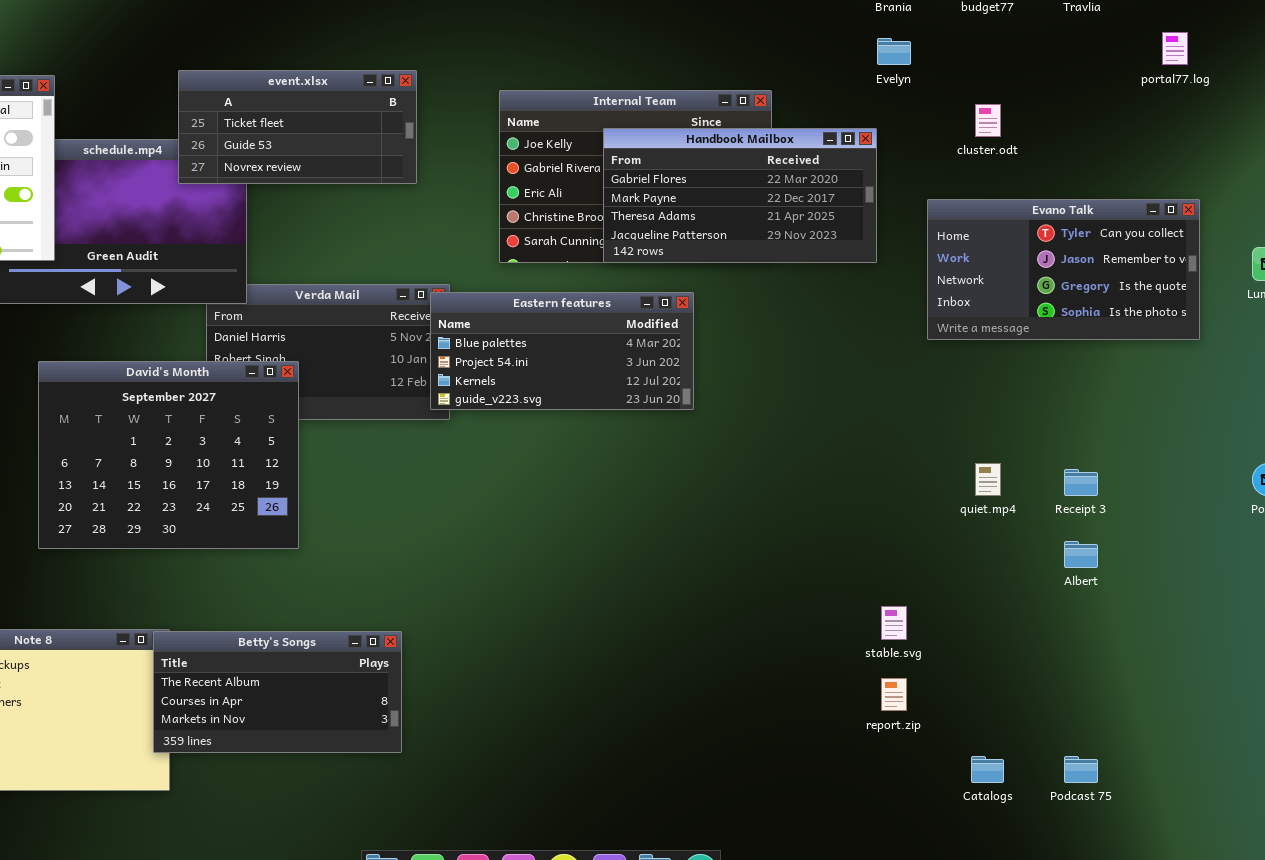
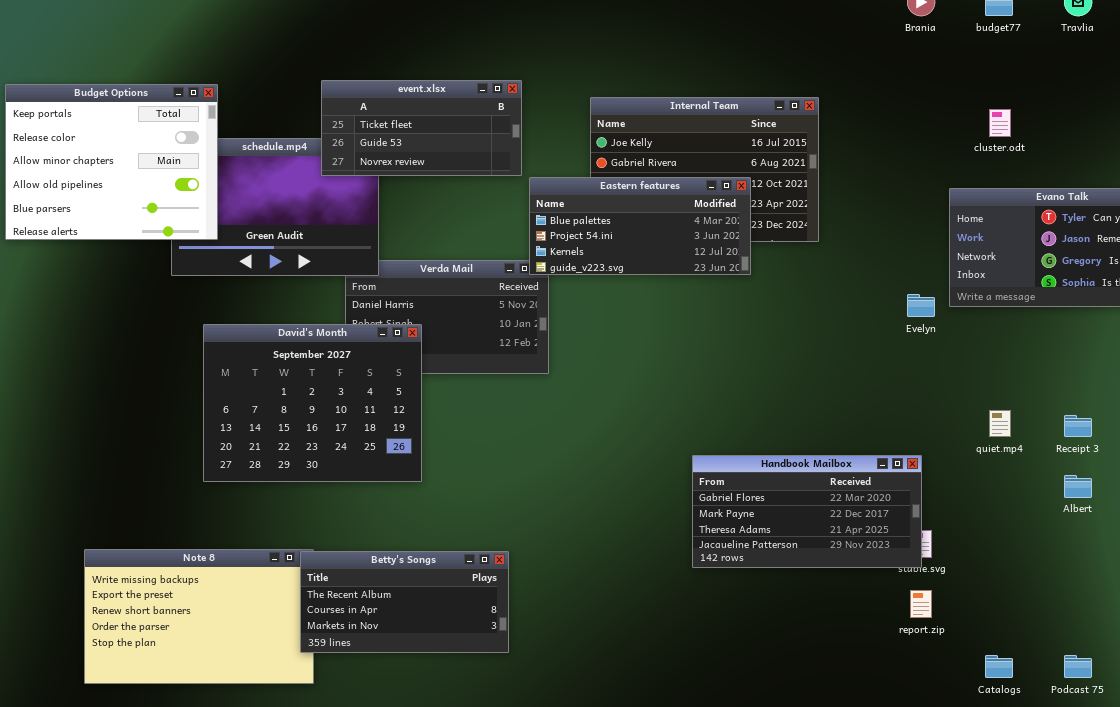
Evelyn: [877,38,911,65] -> [907,294,935,317], moved
Handbook Mailbox: [603,128,877,263] -> [692,455,922,568], moved
Eastern features: [430,292,694,410] -> [529,177,751,275], moved

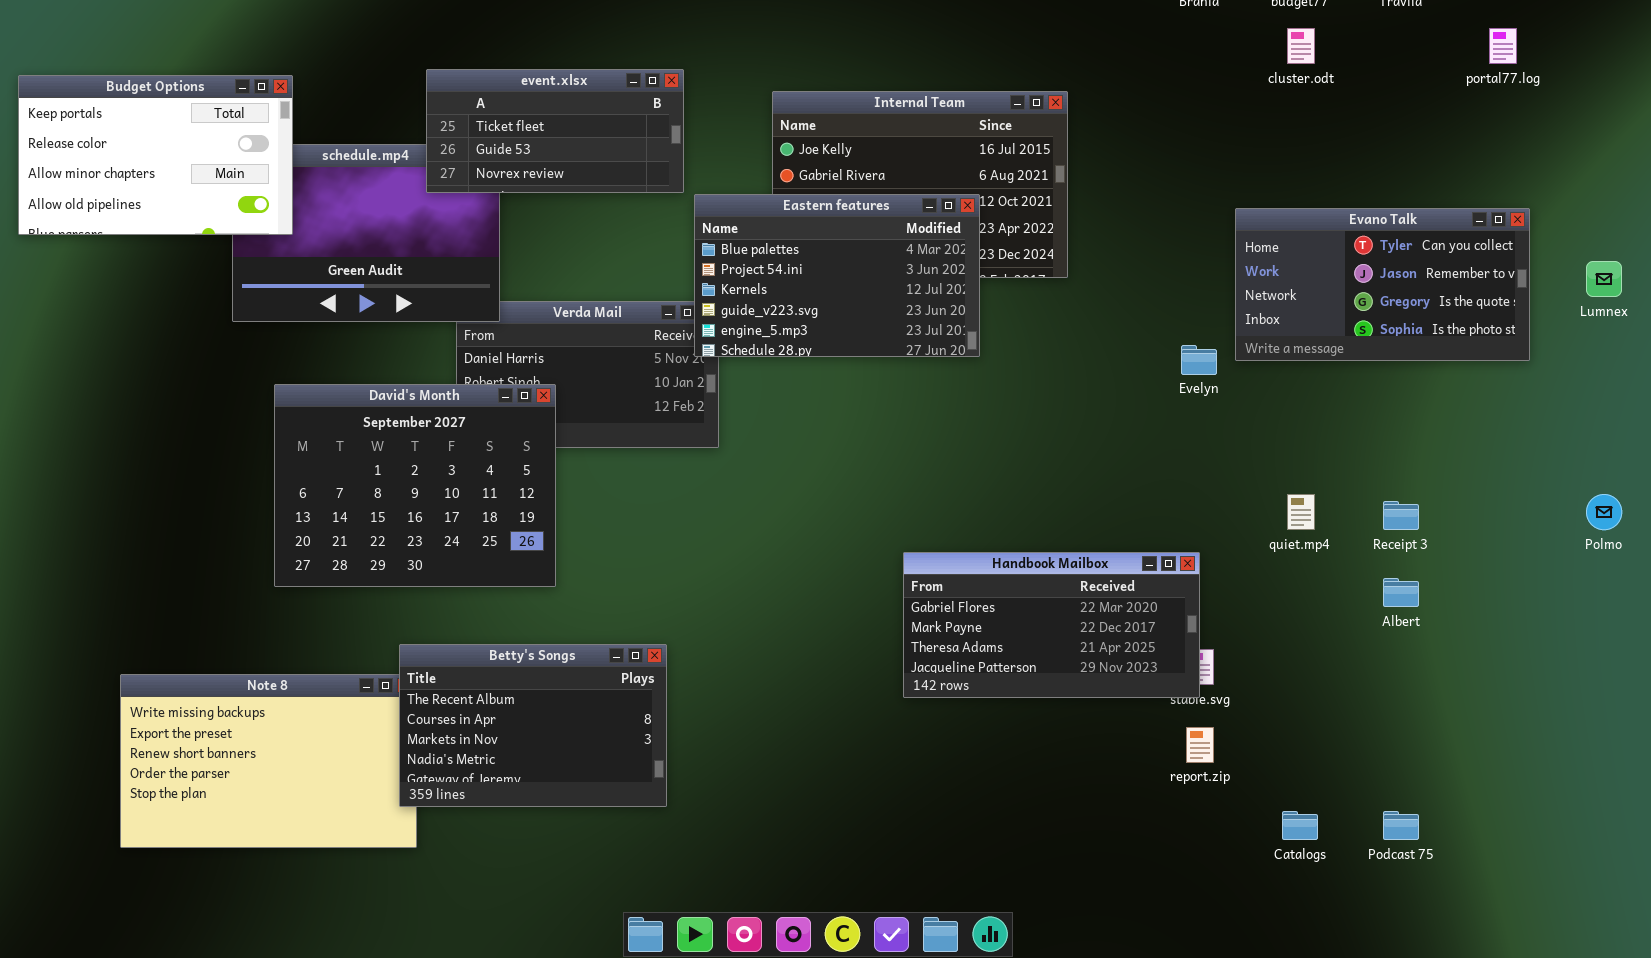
Budget Options: [5,84,218,240] -> [18,75,293,235], resized
cluster.odt: [989,109,1011,137] -> [1287,28,1315,64], moved
Eastern features: [529,177,751,275] -> [694,194,980,357], resized
Betty's Songs: [300,551,509,653] -> [399,644,667,807], resized

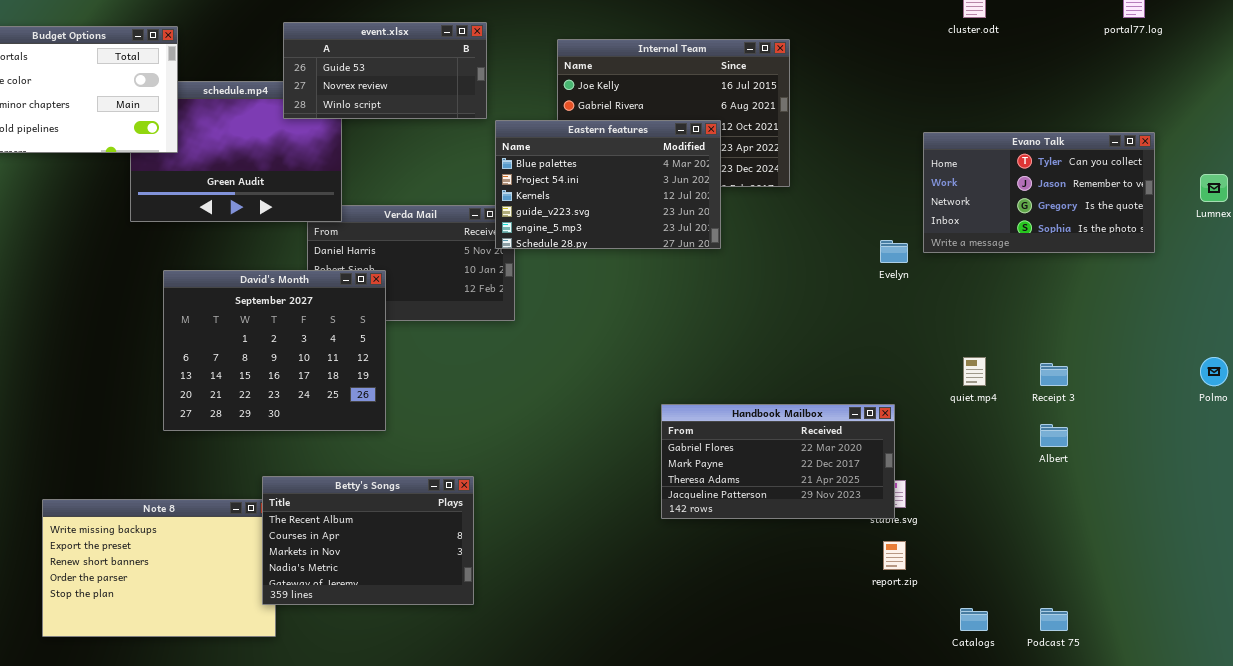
event.xlsx: [426,69,684,193] -> [283,22,487,119], scrolled down 1 row

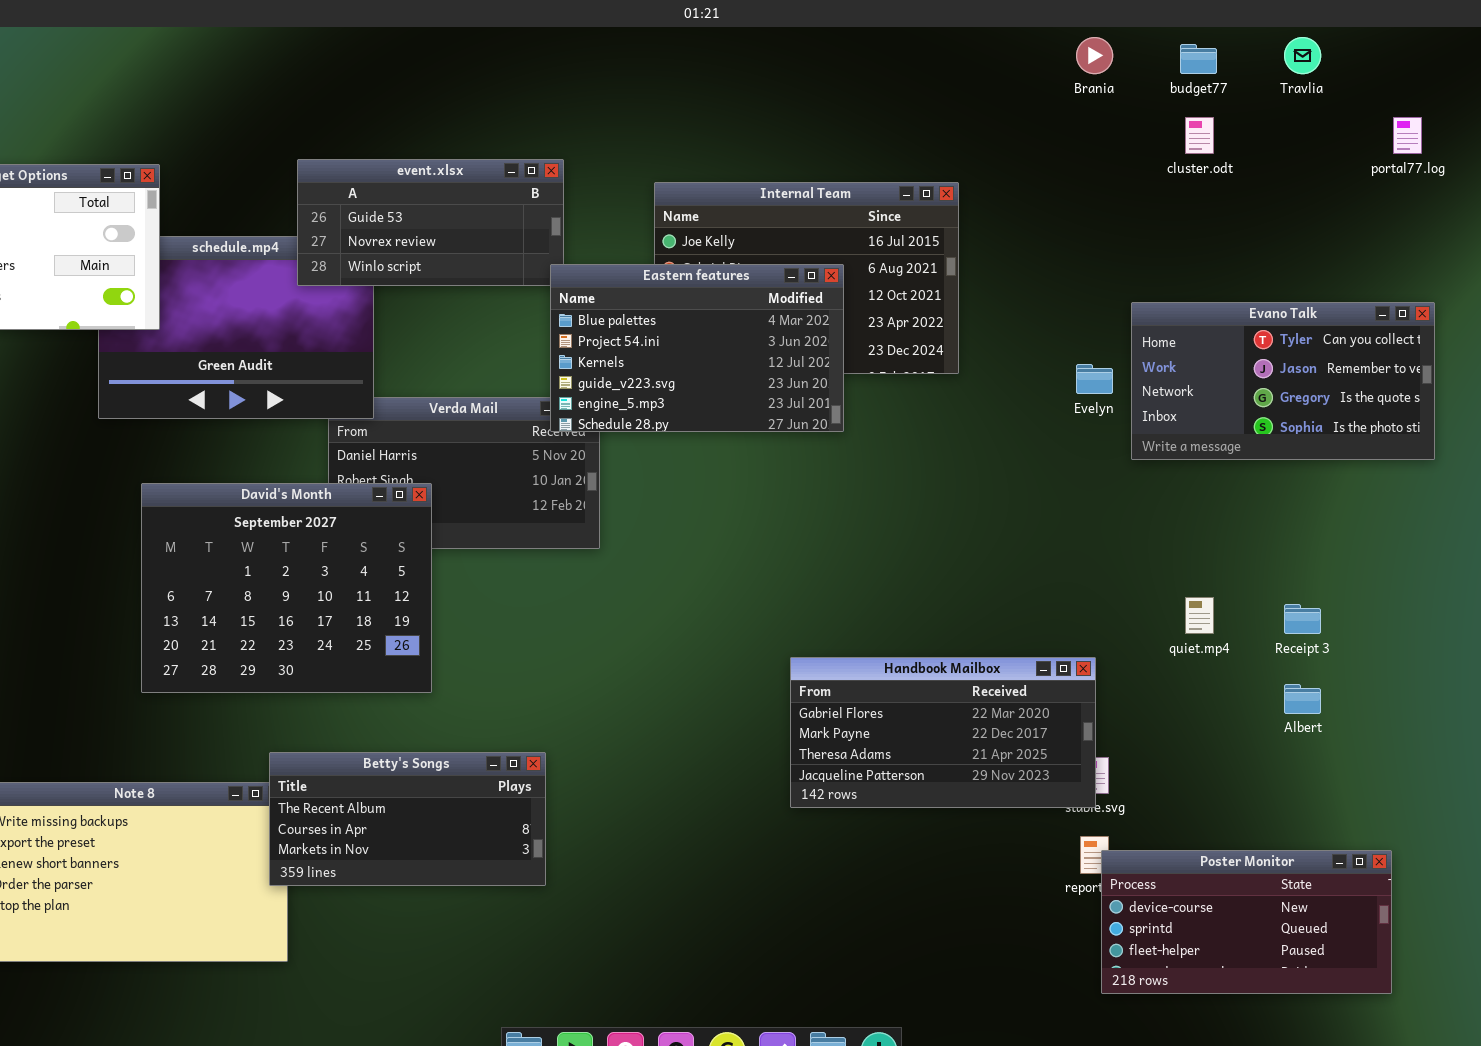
Eastern features: [495,120,721,249] -> [550,264,844,432], moved
Evelyn: [880,240,908,263] -> [1076,364,1113,394], moved
Betty's Songs: [262,476,474,605] -> [269,752,546,886], resized
Poster Monitor: none -> [1101,850,1392,994], opened

